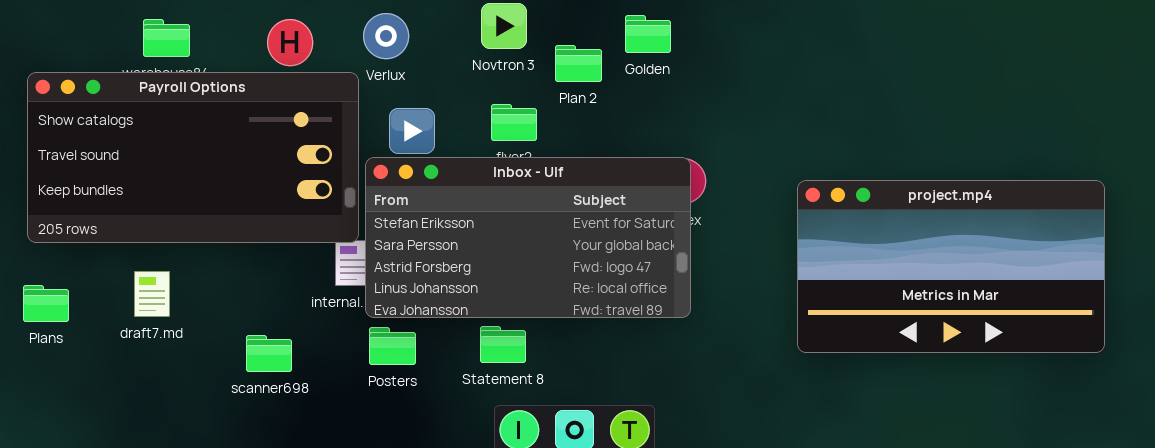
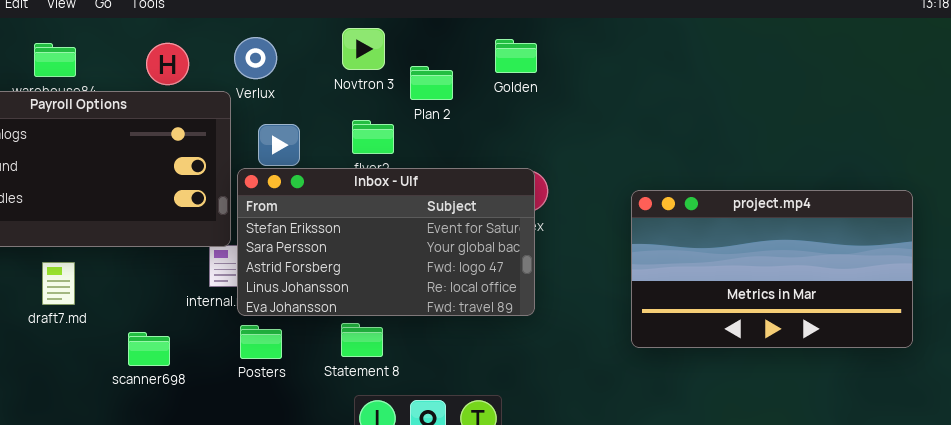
Golden: [625,15,671,53] -> [495,39,537,73], moved
draft7.md: [134,271,170,317] -> [42,262,75,305], moved

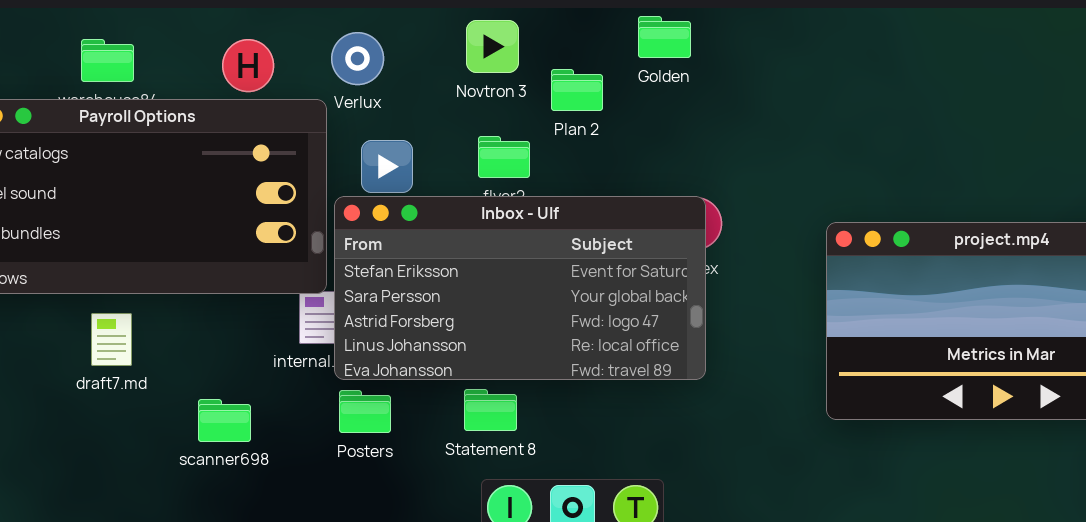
Golden: [495,39,537,73] -> [638,16,691,58], moved

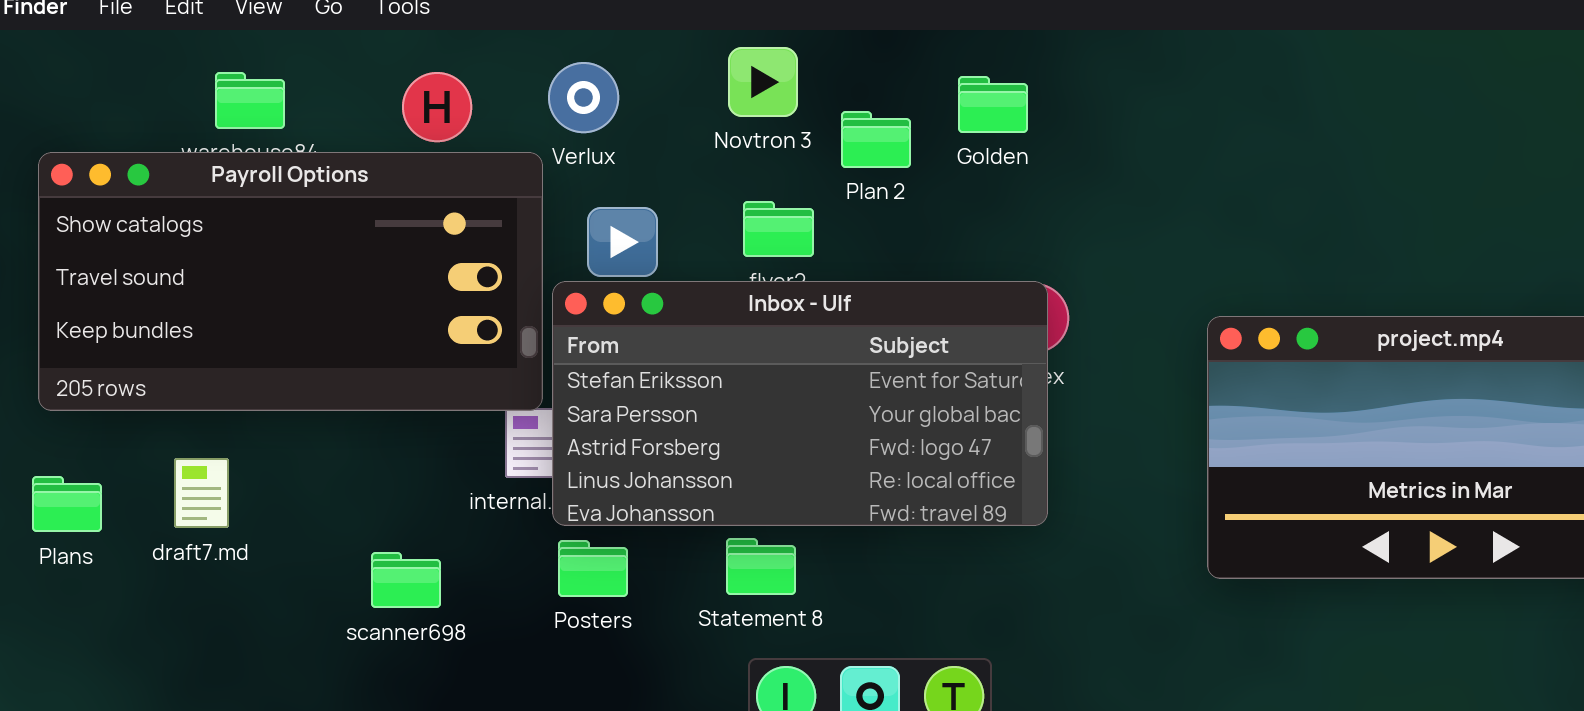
Golden: [638,16,691,58] -> [958,76,1028,133], moved
draft7.md: [91,313,132,366] -> [174,458,229,528], moved

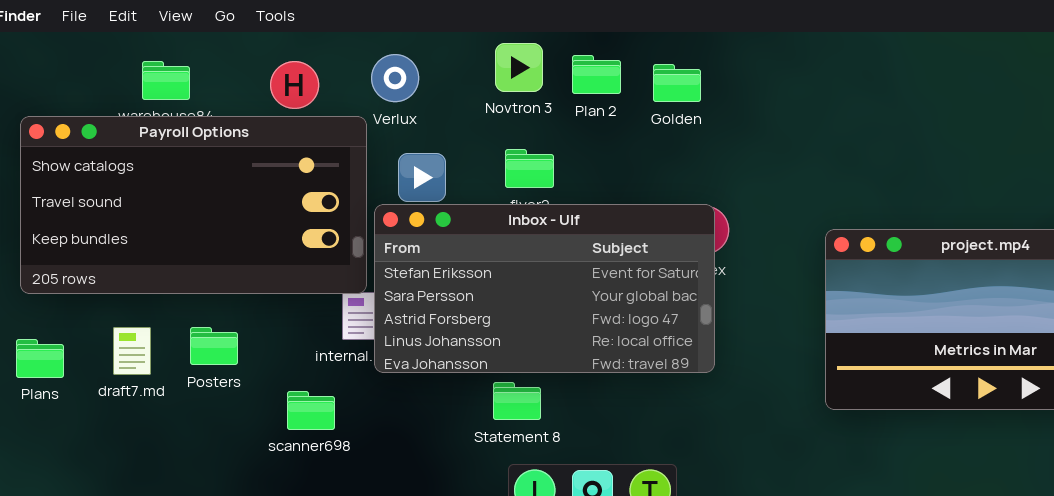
Plan 2: [841,111,911,168] -> [572,55,621,94], moved
Posters: [558,540,628,597] -> [190,327,238,365], moved
scanner698: [371,552,441,608] -> [287,391,335,430], moved

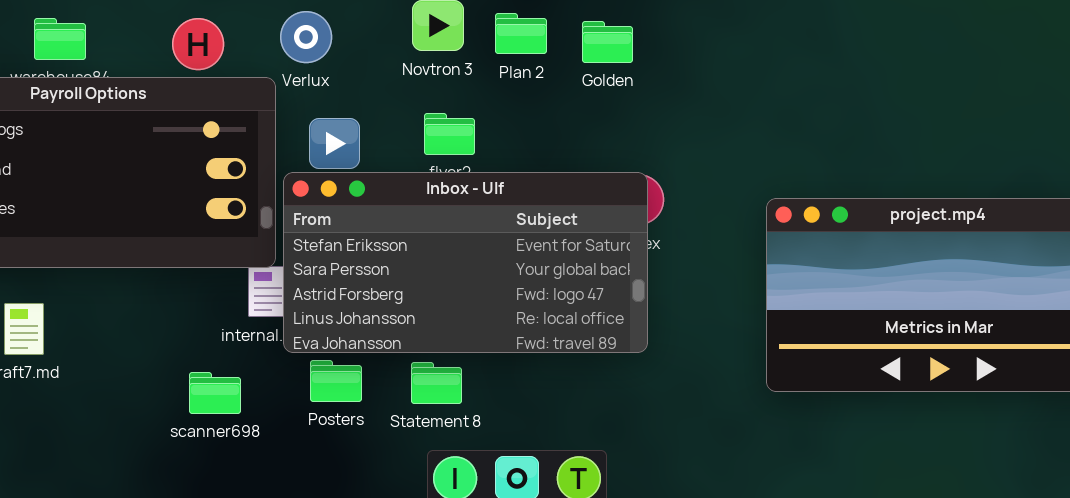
Posters: [190,327,238,365] -> [310,360,362,402], moved

